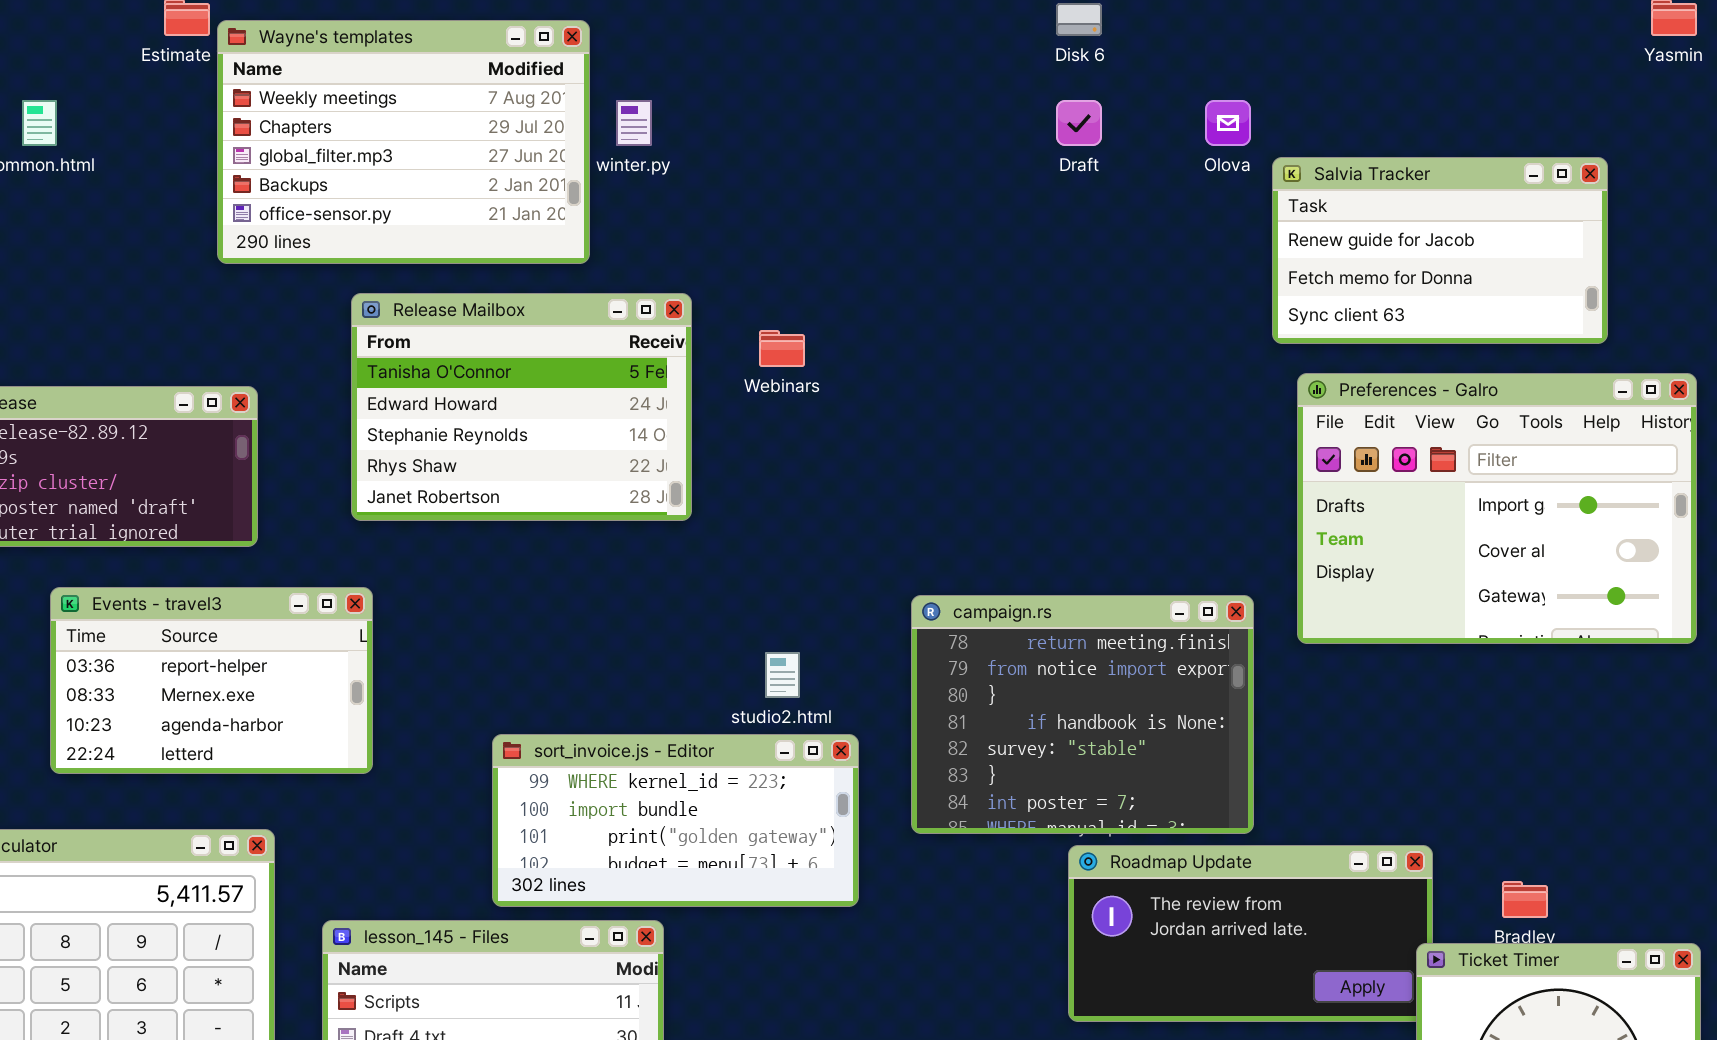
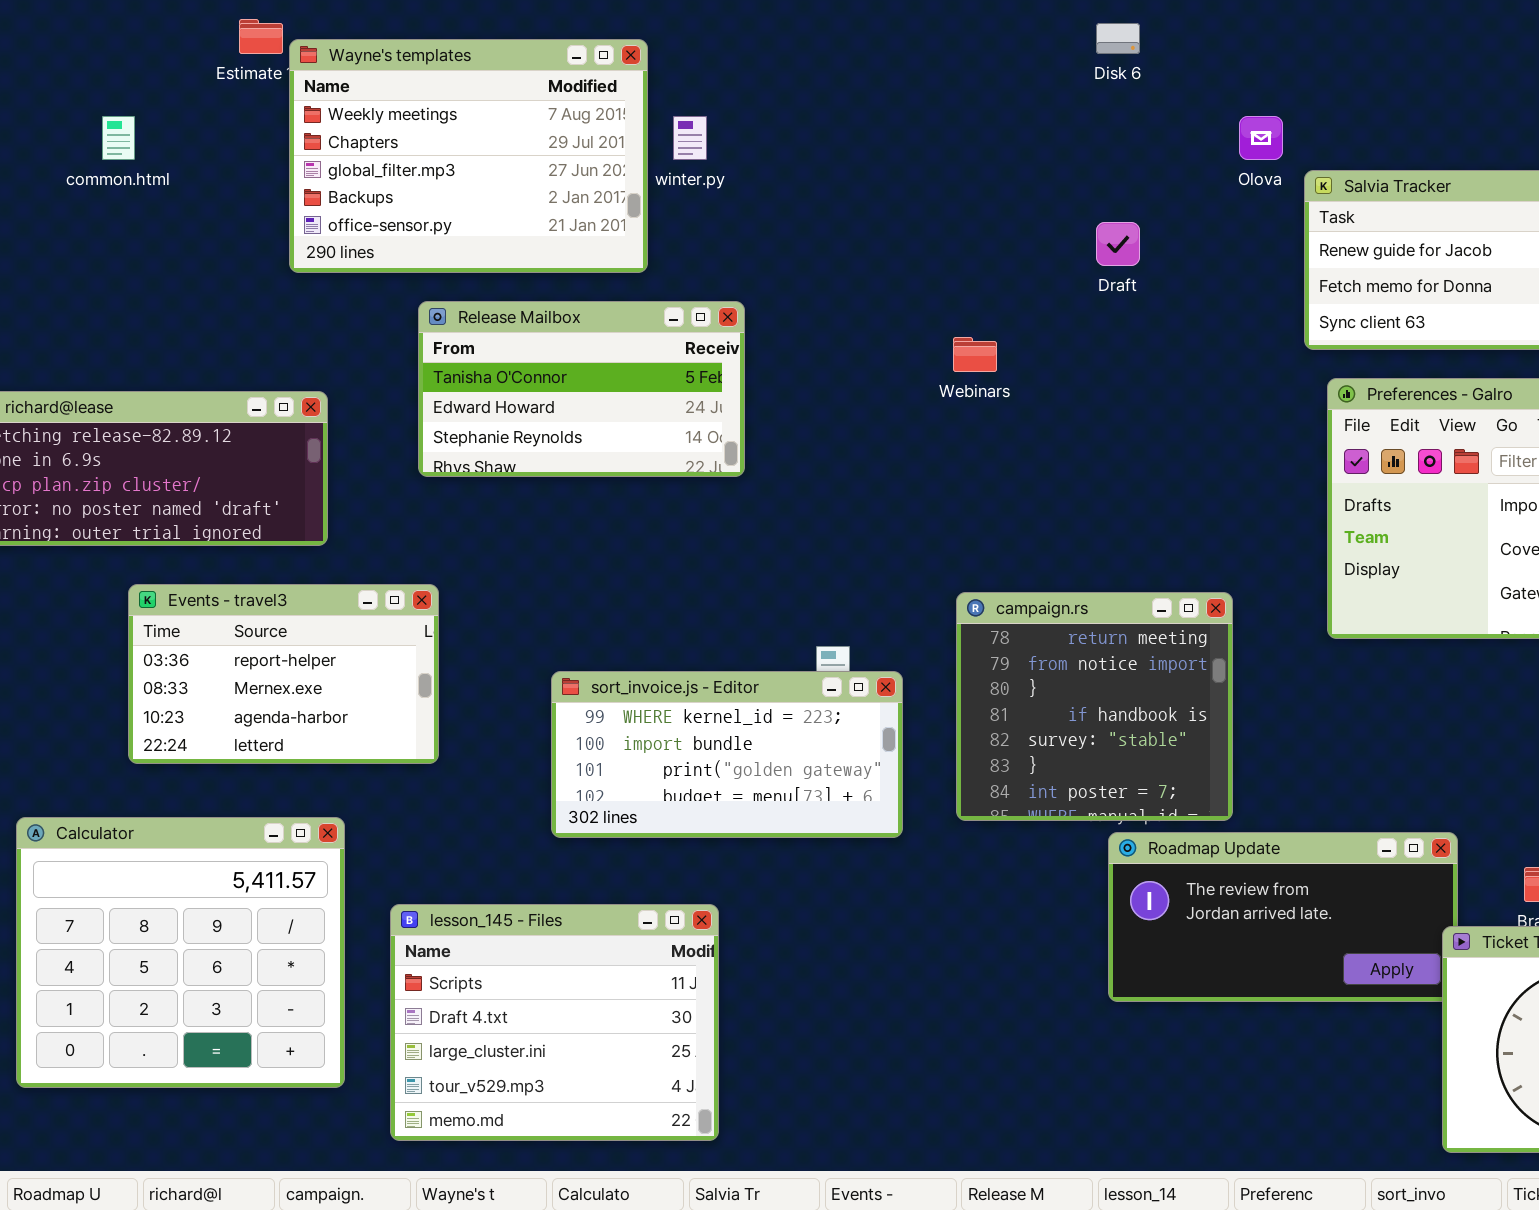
Draft: [1056,100,1102,146] -> [1096,222,1140,266], moved
Release Mailbox: [351,293,692,521] -> [418,301,745,477], resized
Webinars: [759,330,805,367] -> [953,337,997,372], moved
campaign.rs: [911,595,1254,834] -> [956,592,1233,821], resized
sort_invoice.js - Editor: [492,734,859,907] -> [551,671,903,838], moved

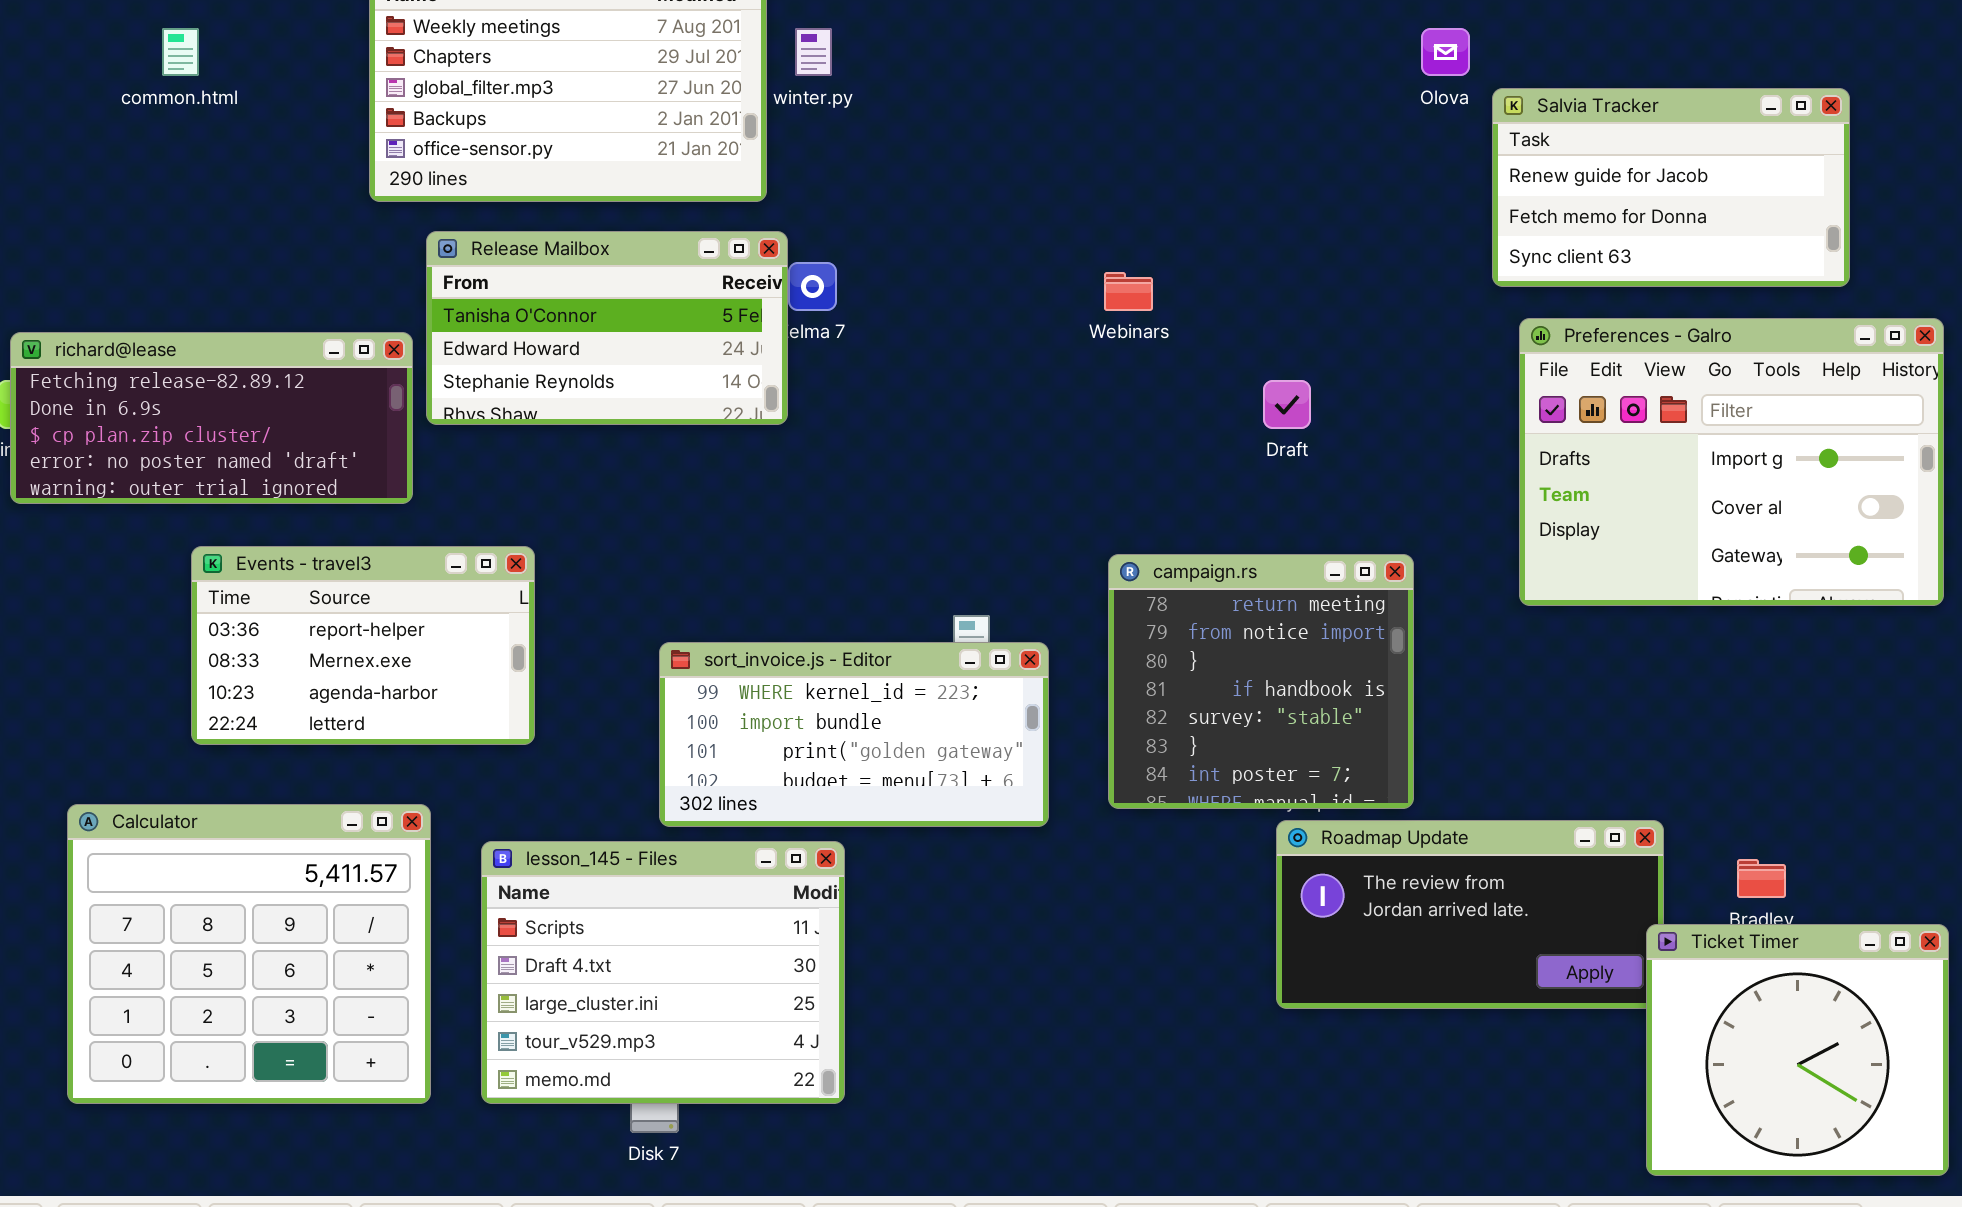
Draft: [1096,222,1140,266] -> [1263,380,1311,429], moved
Release Mailbox: [418,301,745,477] -> [426,231,788,425], moved
lesson_145 - Files: [390,904,719,1141] -> [481,841,845,1104], moved

